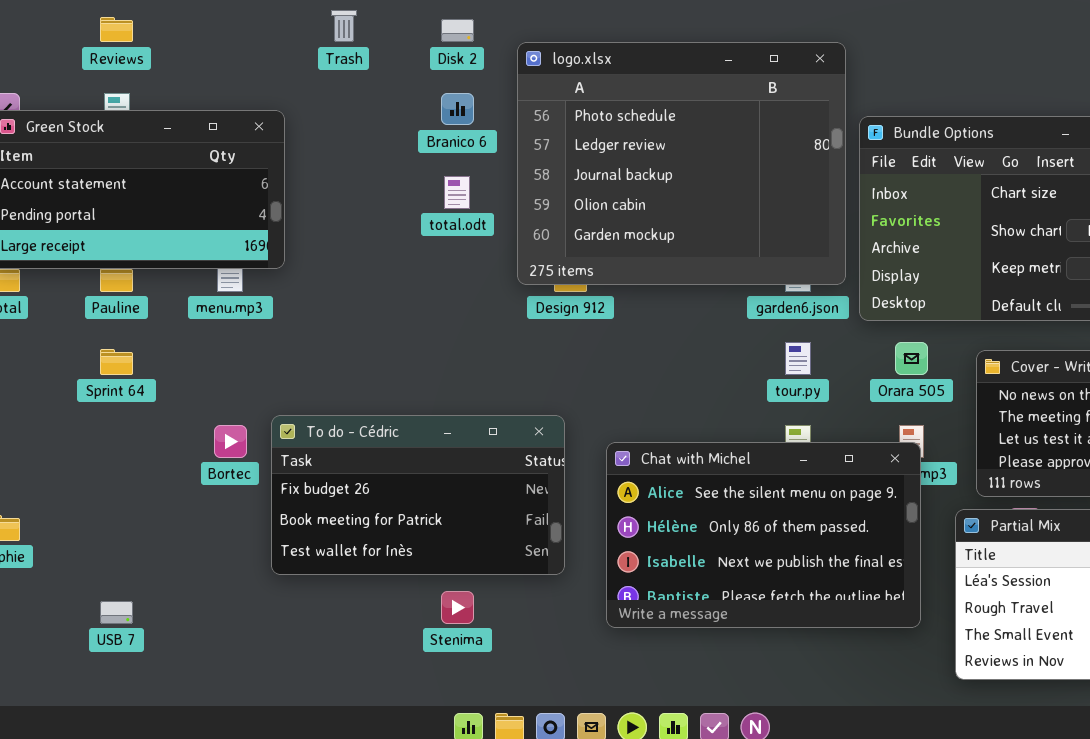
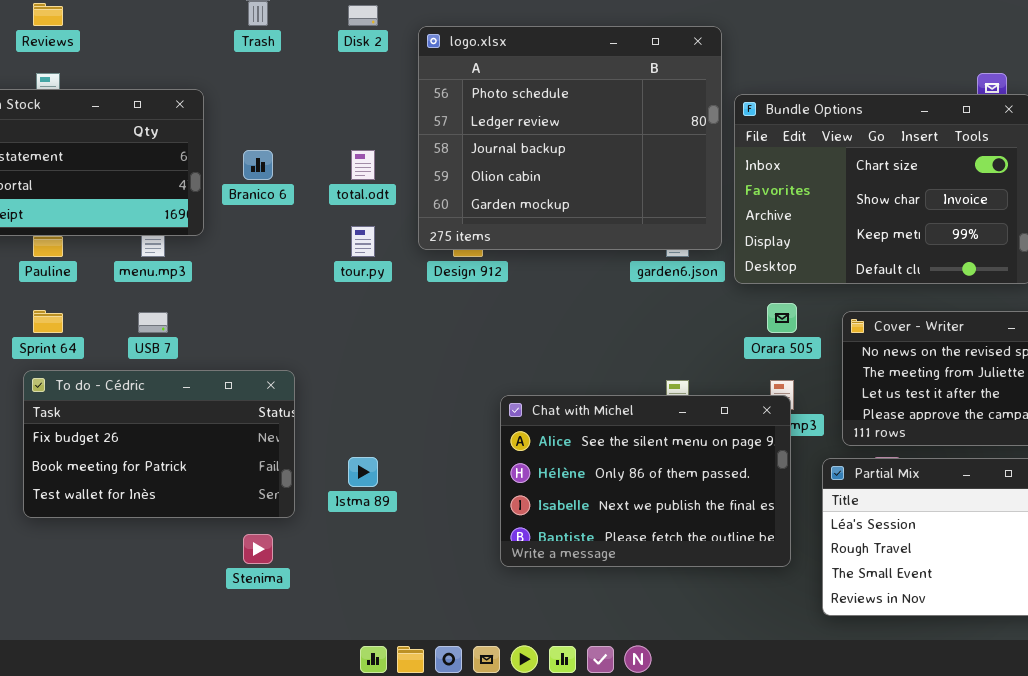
Branico 6: [441,93,474,125] -> [243,150,273,180], moved
tour.py: [785,342,811,375] -> [351,226,375,257], moved
To do - Cédric: [271,415,565,575] -> [23,370,295,518], moved
Stenima: [441,591,474,624] -> [243,534,273,564], moved
USB 7: [100,601,133,624] -> [138,312,168,333], moved

